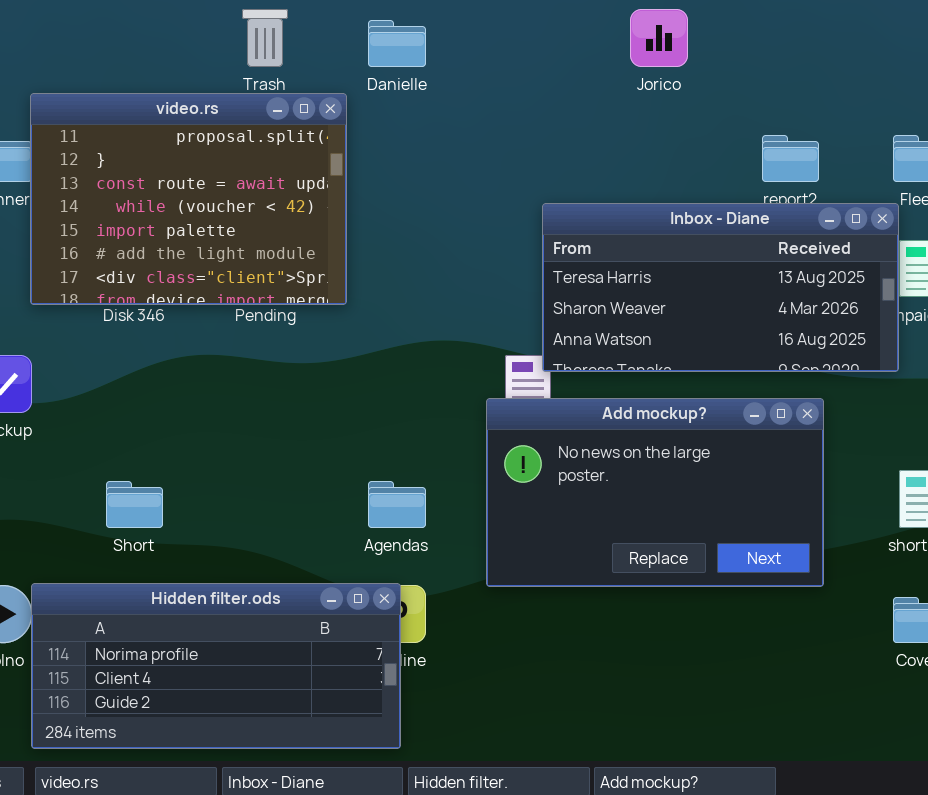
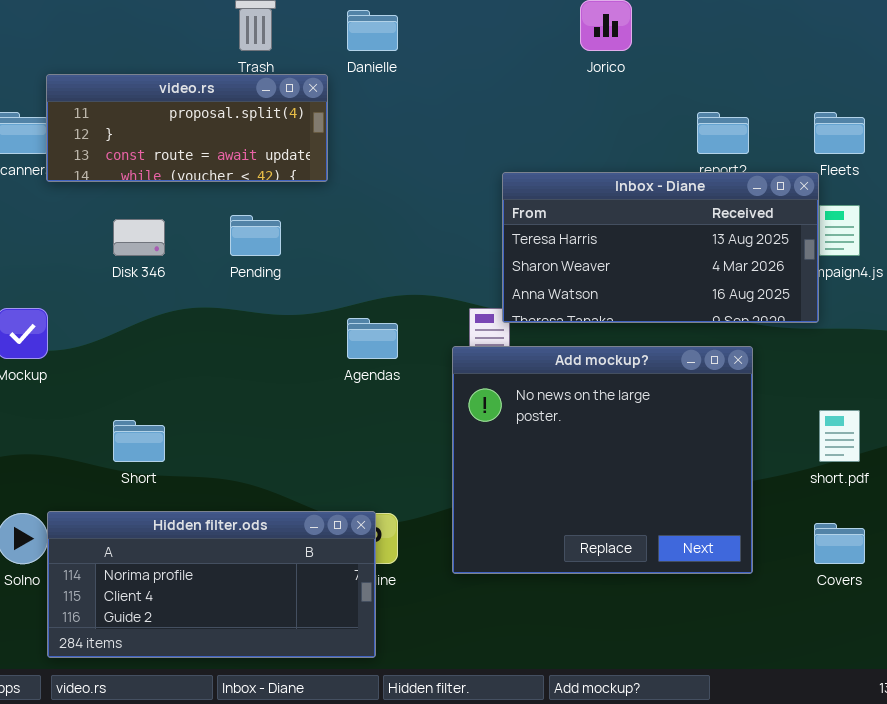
video.rs: [30,93,347,305] -> [46,74,328,182], resized
Add mockup?: [486,398,824,587] -> [452,346,753,574], resized
Agendas: [368,481,426,528] -> [347,318,398,359], moved

